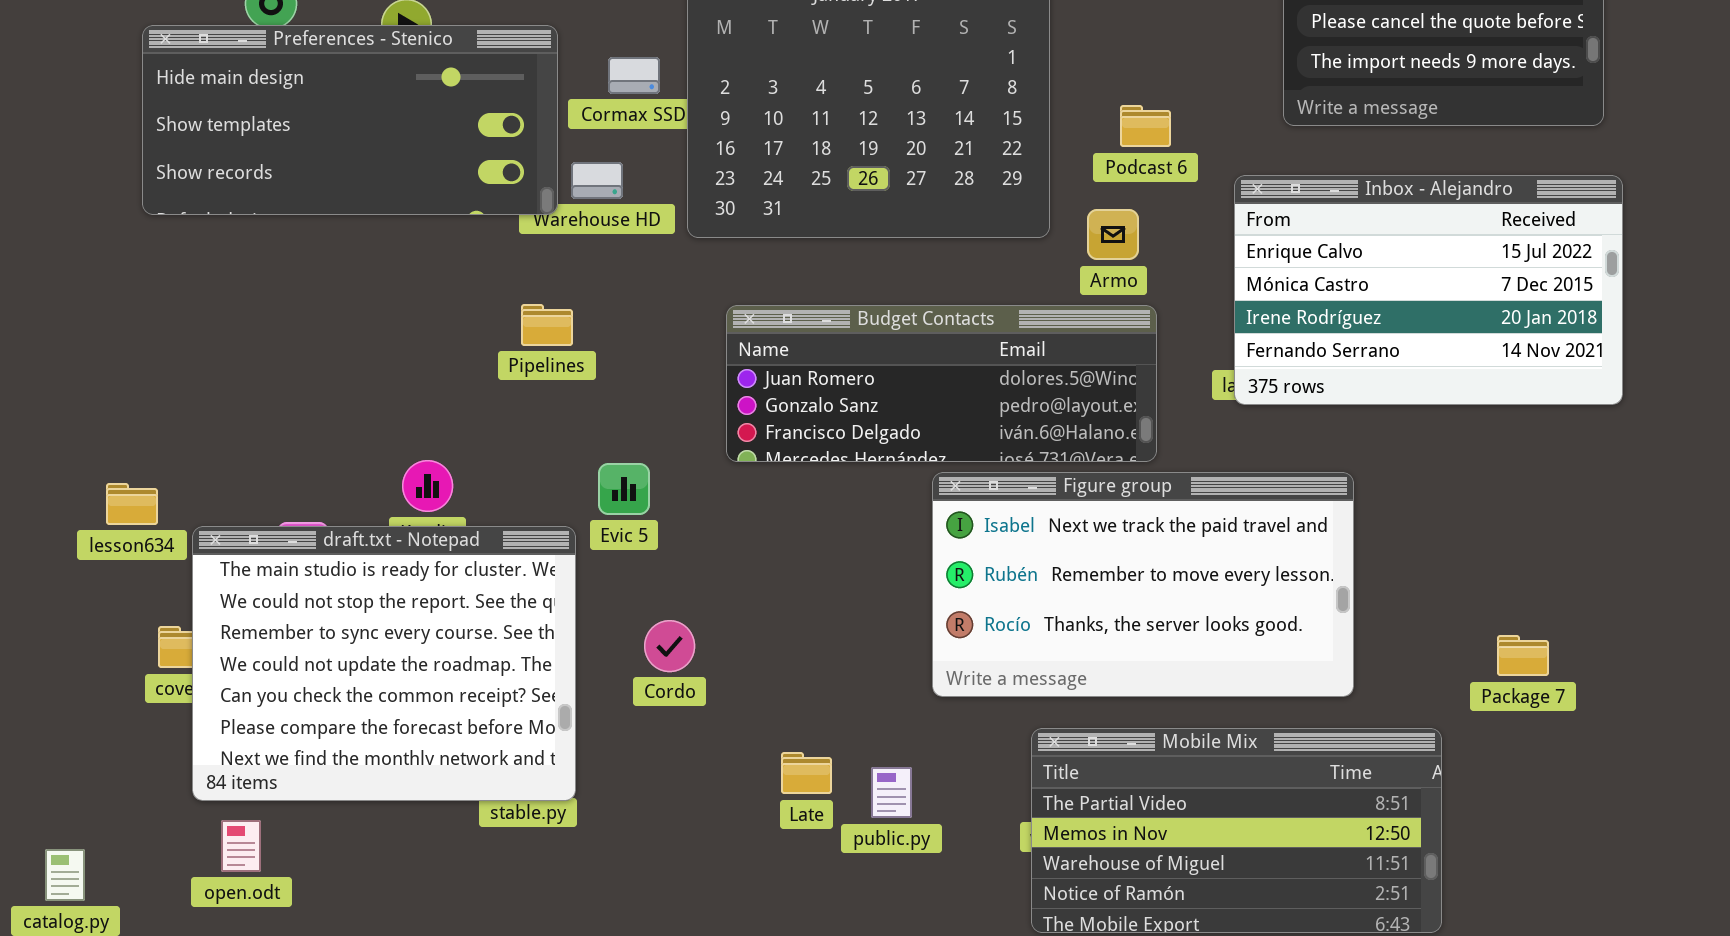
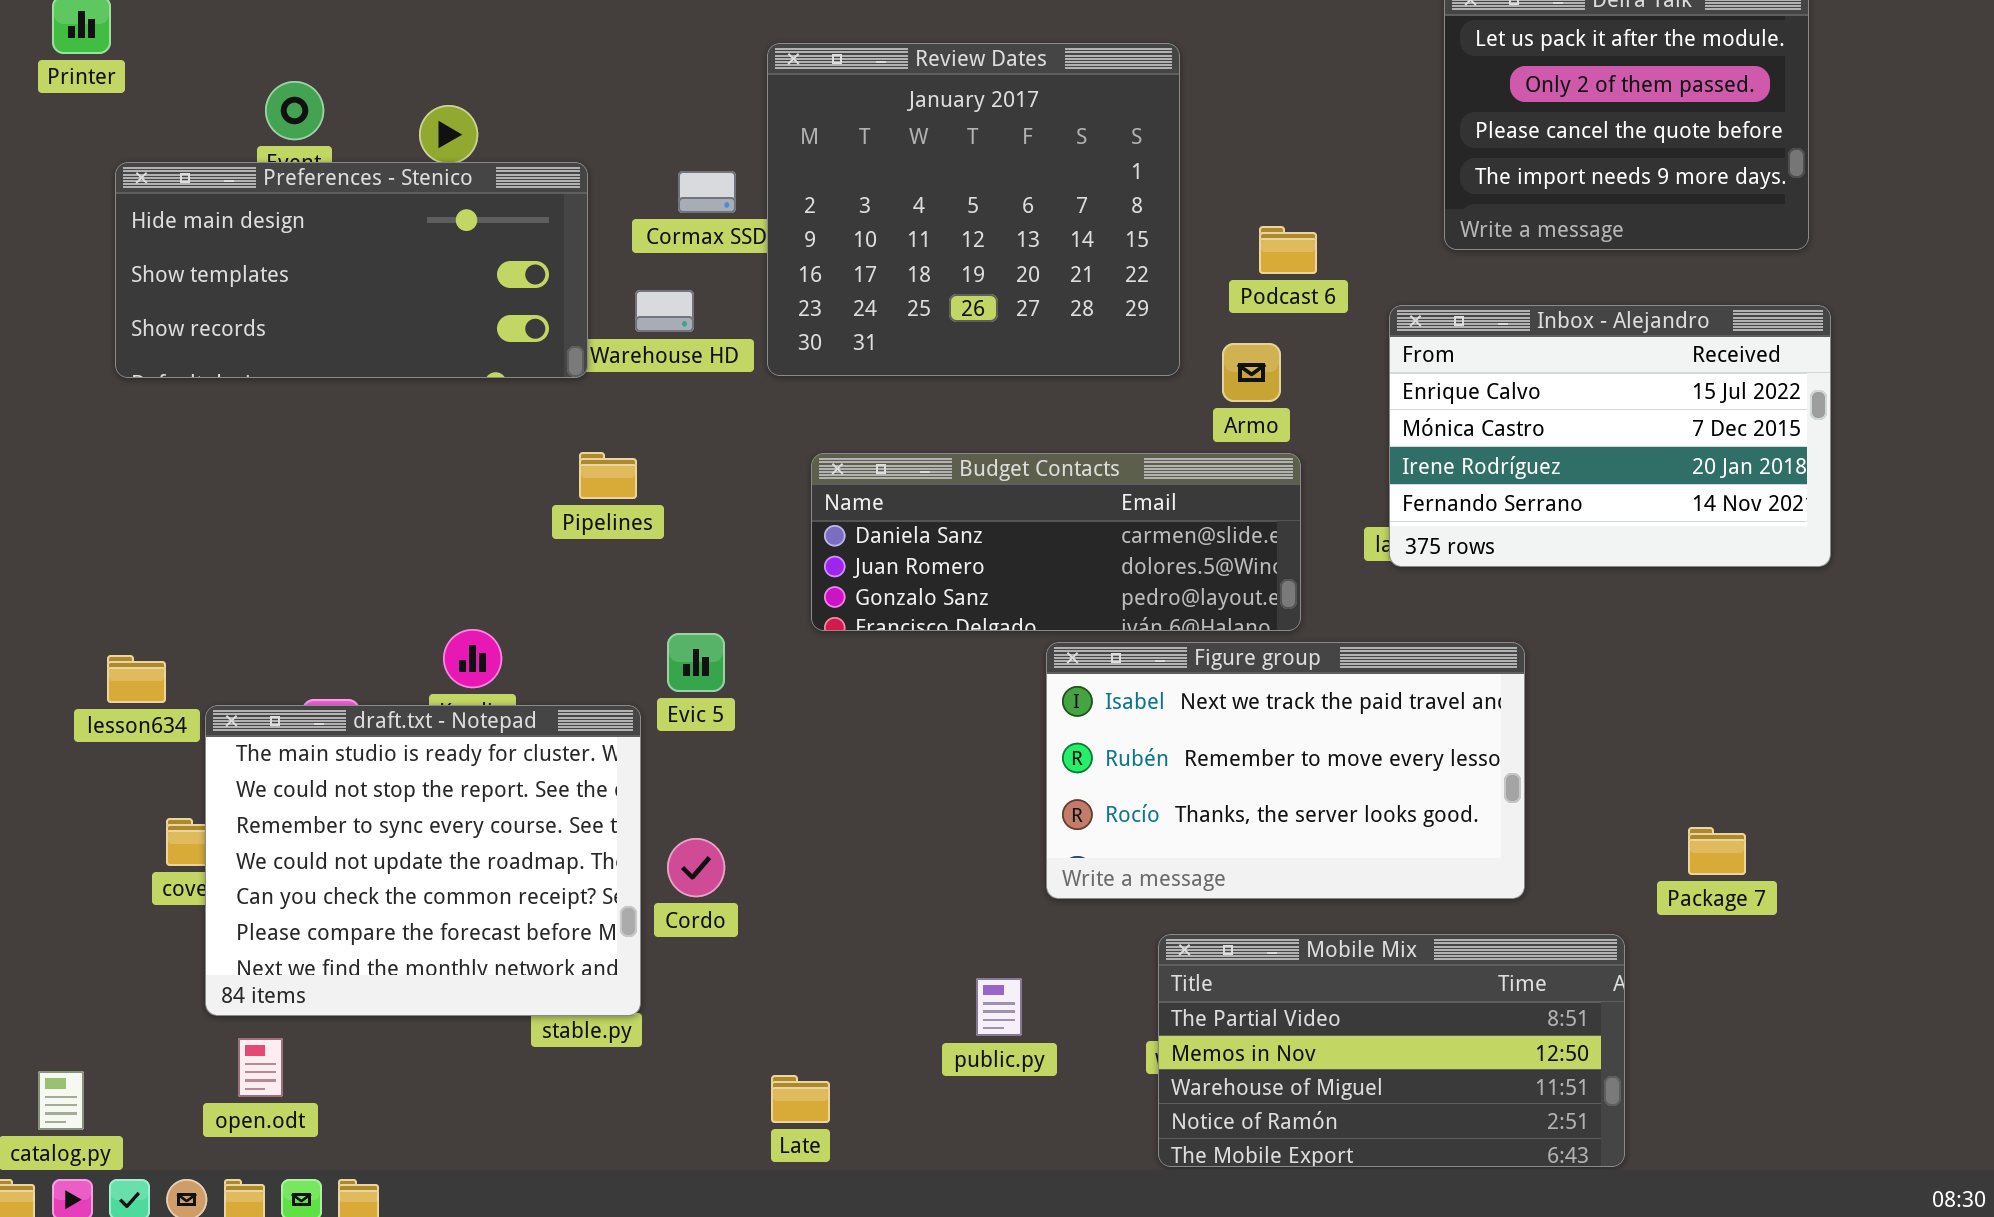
Preferences - Stenico: [142,25,558,215] -> [115,162,588,378], moved
Budget Contacts: [726,305,1157,462] -> [811,453,1301,631], scrolled up 1 row
Cordo: [644,620,695,672] -> [667,838,725,897], moved
Late: [781,752,832,794] -> [771,1075,830,1123], moved

